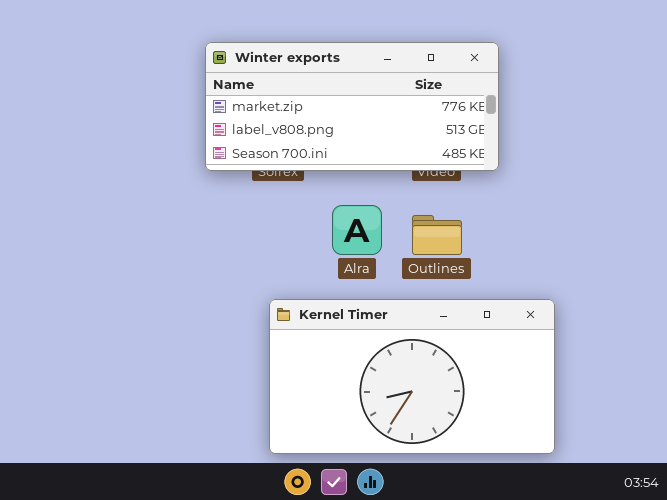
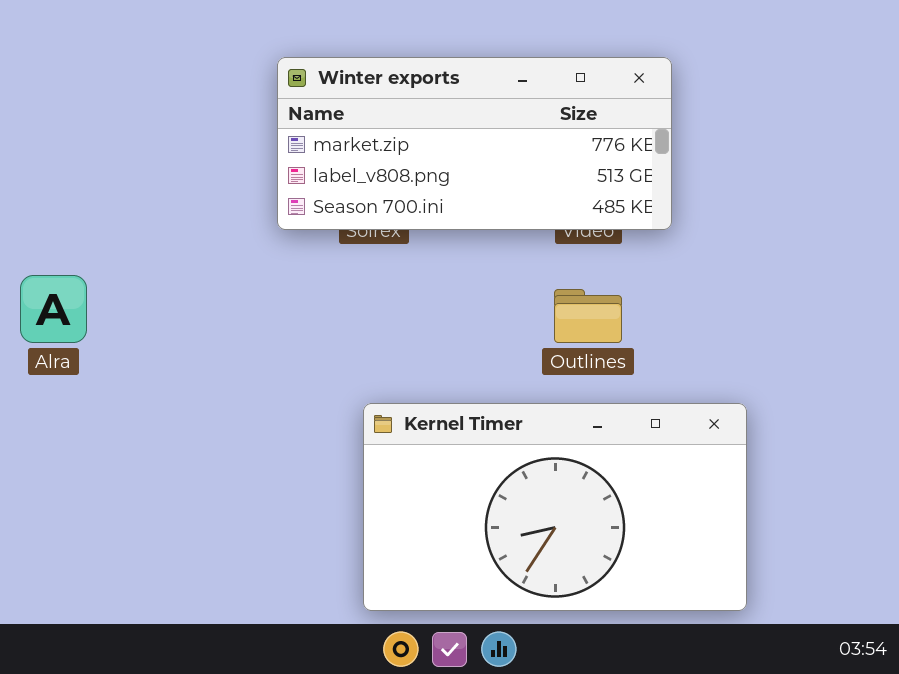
Alra: [332,205,382,255] -> [20,275,87,343], moved

